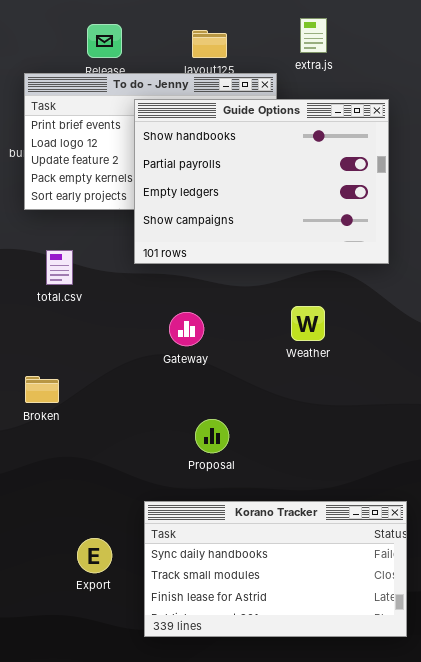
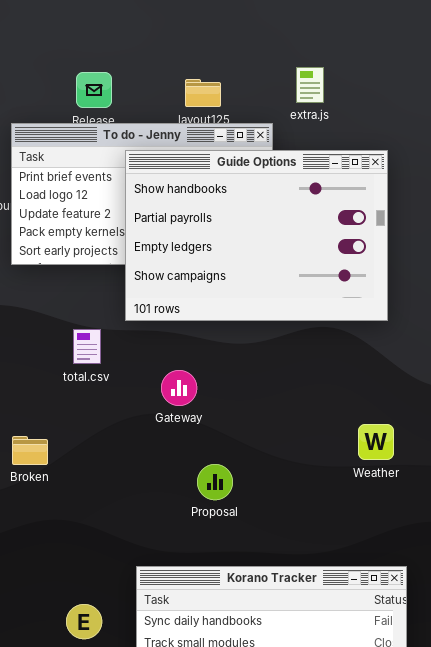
total.csv: [46,250,73,285] -> [73,329,101,364], moved
Weather: [291,306,325,341] -> [358,424,394,460], moved
Proposal: [195,419,229,453] -> [197,464,233,500], moved

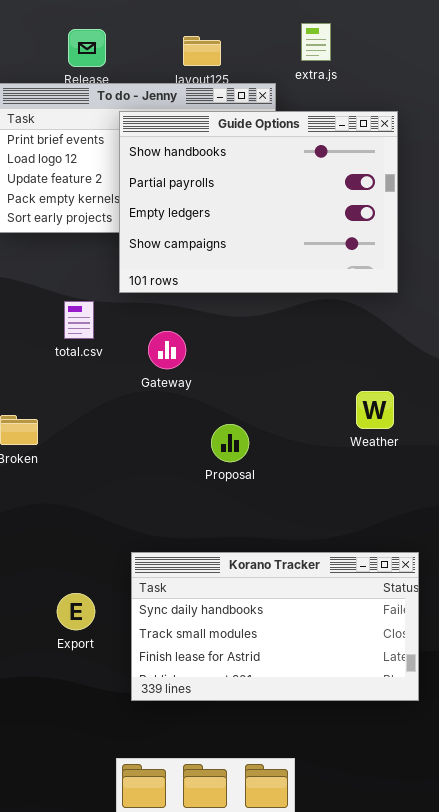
Gateway: [161,370,197,406] -> [148,331,186,369], moved
Weather: [358,424,394,460] -> [356,391,394,429], moved
Proposal: [197,464,233,500] -> [211,424,249,462], moved

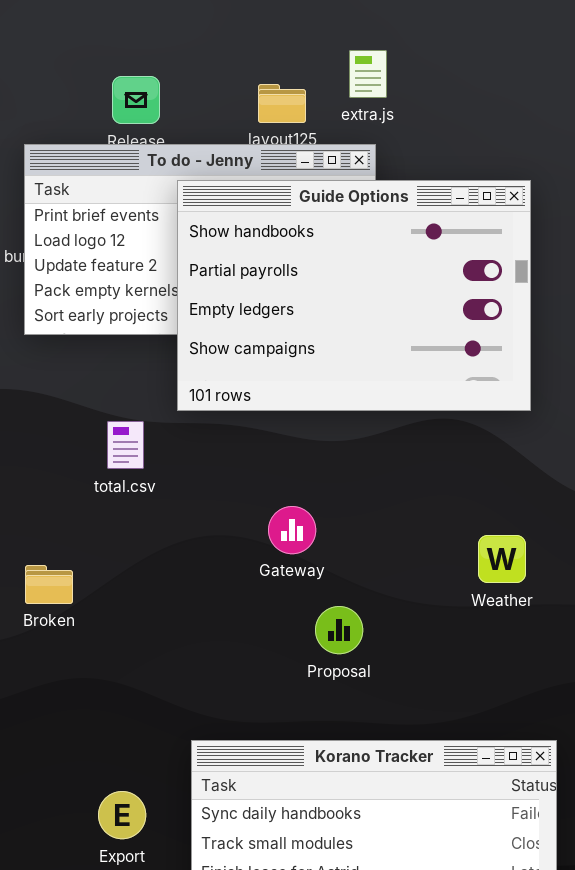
extra.js: [301,23,331,61] -> [349,50,387,98], moved
Gateway: [148,331,186,369] -> [268,506,316,554], moved
Proposal: [211,424,249,462] -> [315,606,363,654], moved

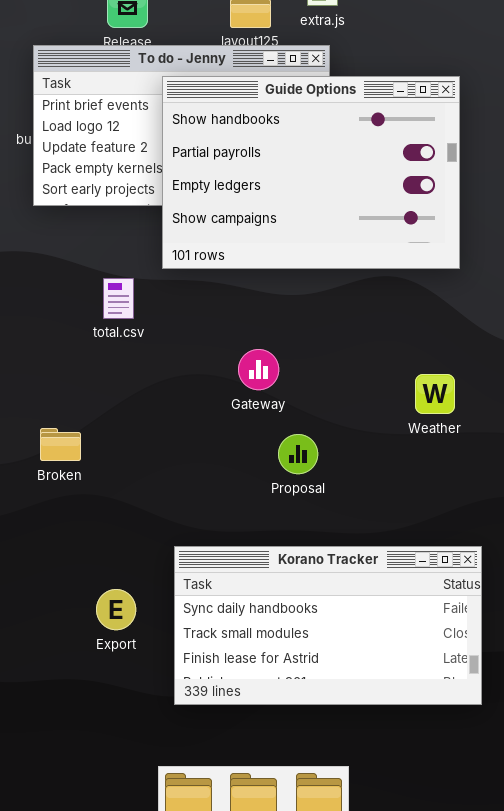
Broken: [25,565,73,604] -> [40,428,81,461], moved

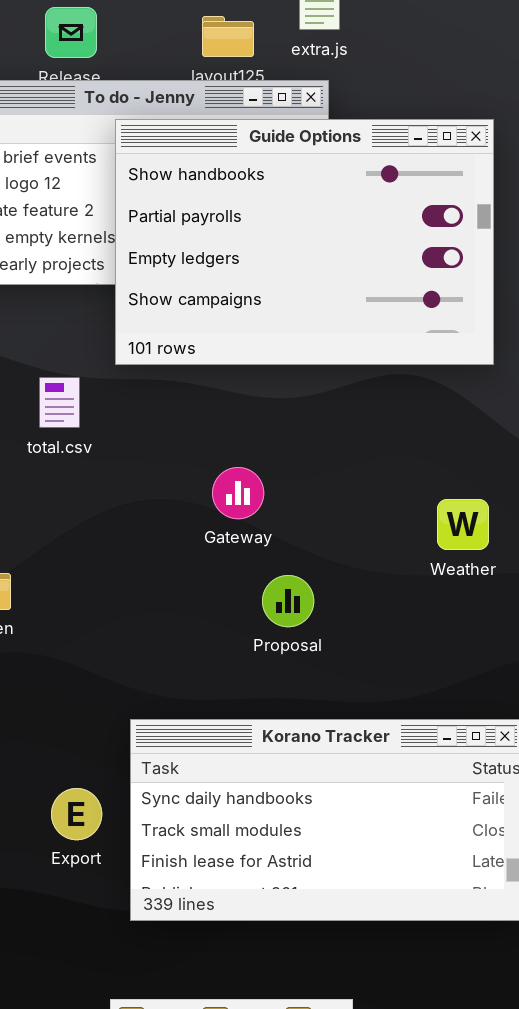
Export: [96,589,136,630] -> [51,788,102,840], moved

